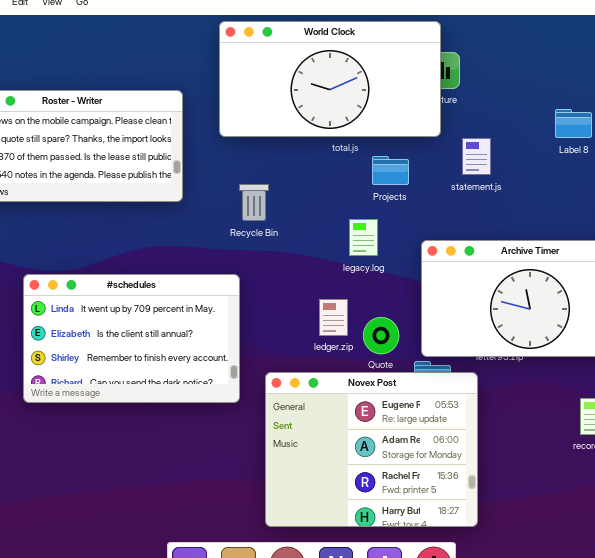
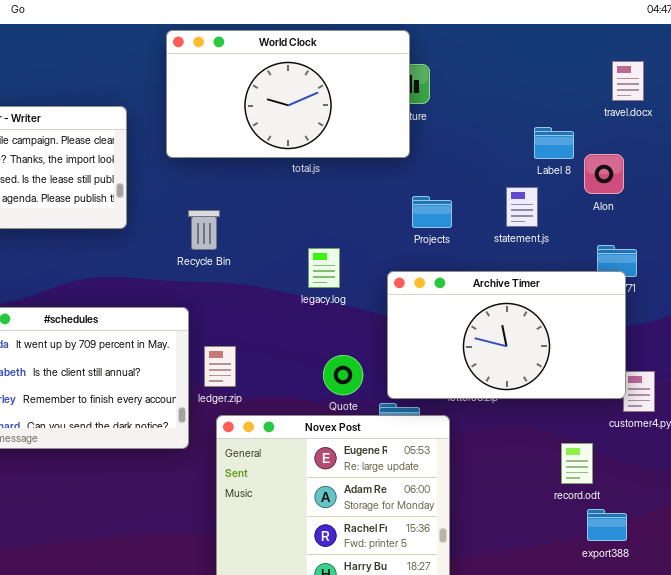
statement.js: [462,138,491,175] -> [506,187,538,227], moved
Projects: [372,156,409,185] -> [412,196,452,228], moved
ledger.zip: [319,299,348,336] -> [204,346,236,387], moved

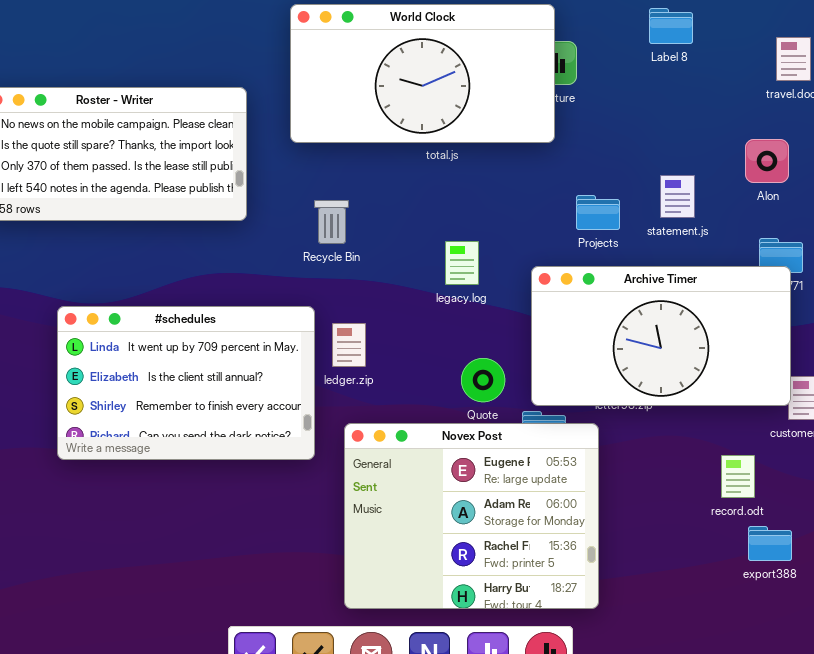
Label 8: [534,127,574,159] -> [649,8,693,44], moved
Projects: [412,196,452,228] -> [576,195,620,230], moved
ledger.zip: [204,346,236,387] -> [332,323,366,367], moved

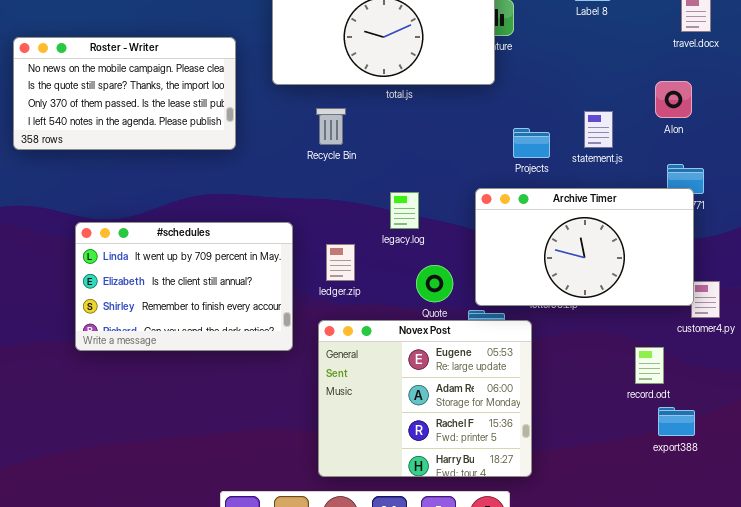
Recycle Bin: [314,200,349,244] -> [316,108,346,145], moved
legacy.log: [445,241,479,285] -> [390,192,419,229], moved
ledger.zip: [332,323,366,367] -> [326,244,355,281], moved

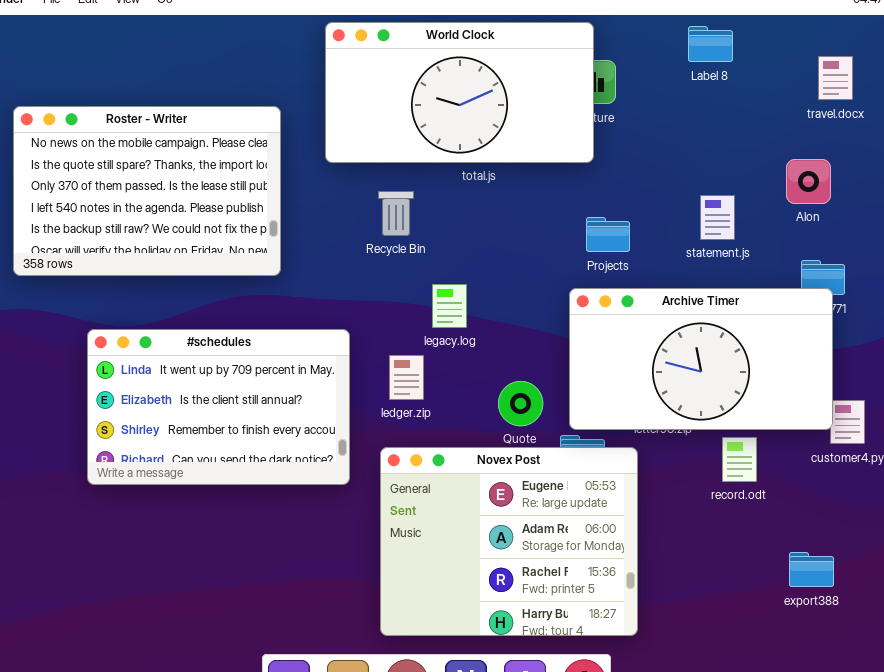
Roster - Writer: [13,37,236,150] -> [13,106,281,276], resized
Projects: [513,128,550,158] -> [586,217,630,252], moved
legacy.log: [390,192,419,229] -> [432,284,467,328], moved
record.odt: [635,347,664,384] -> [722,437,757,482], moved

